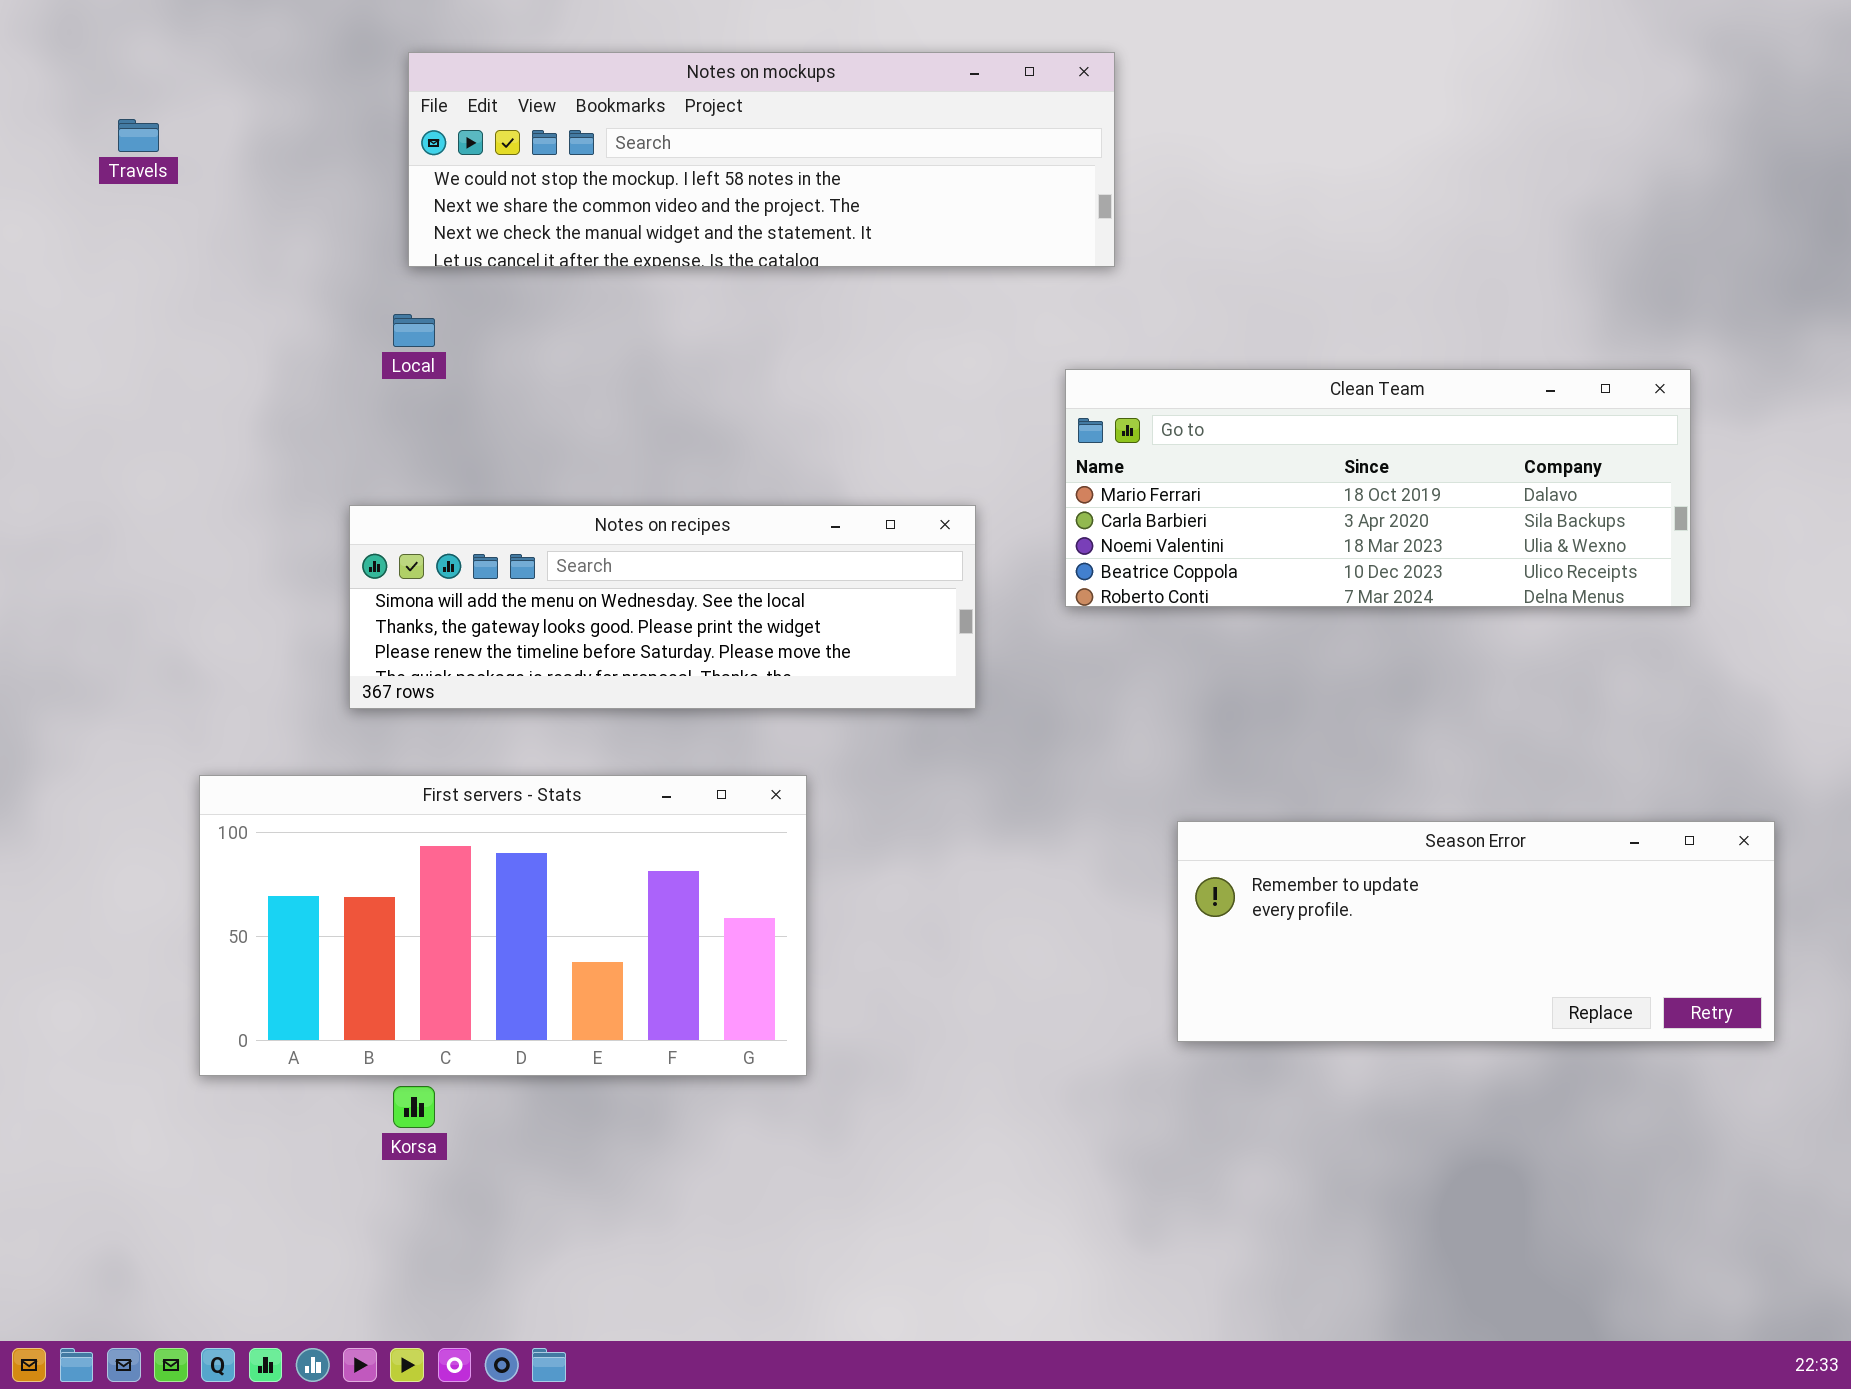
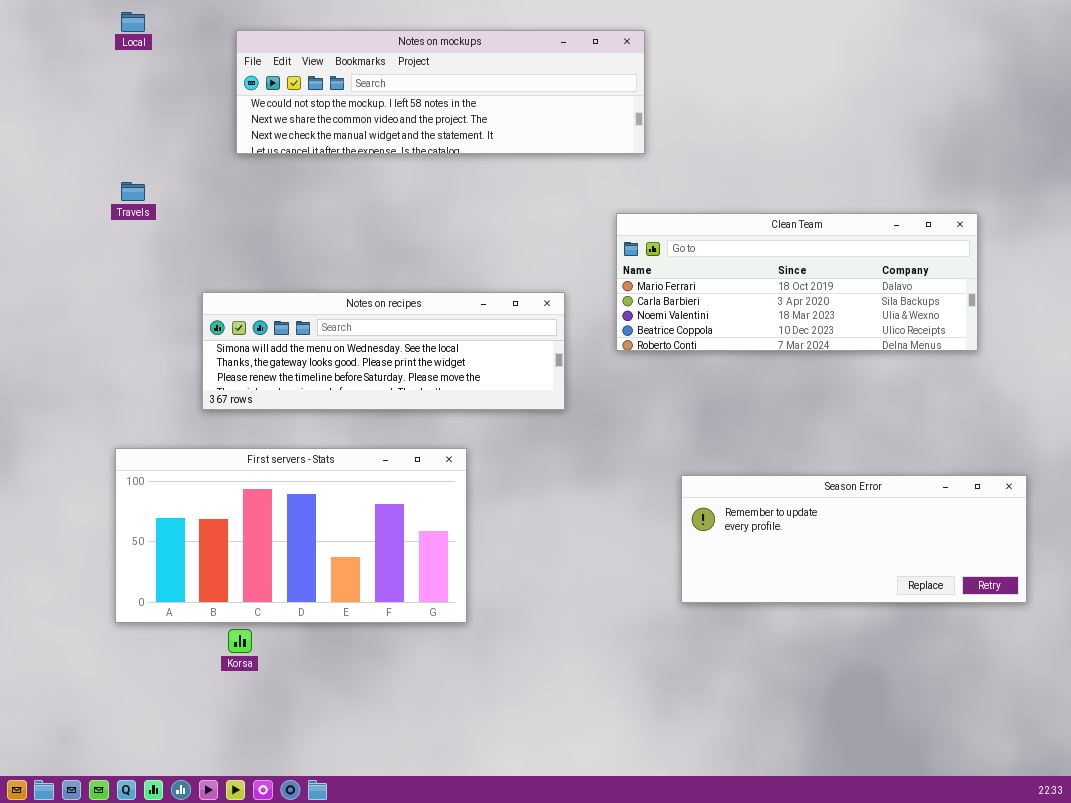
Travels: [118,119,159,152] -> [121,182,145,201], moved
Local: [393,314,435,347] -> [121,12,145,32], moved

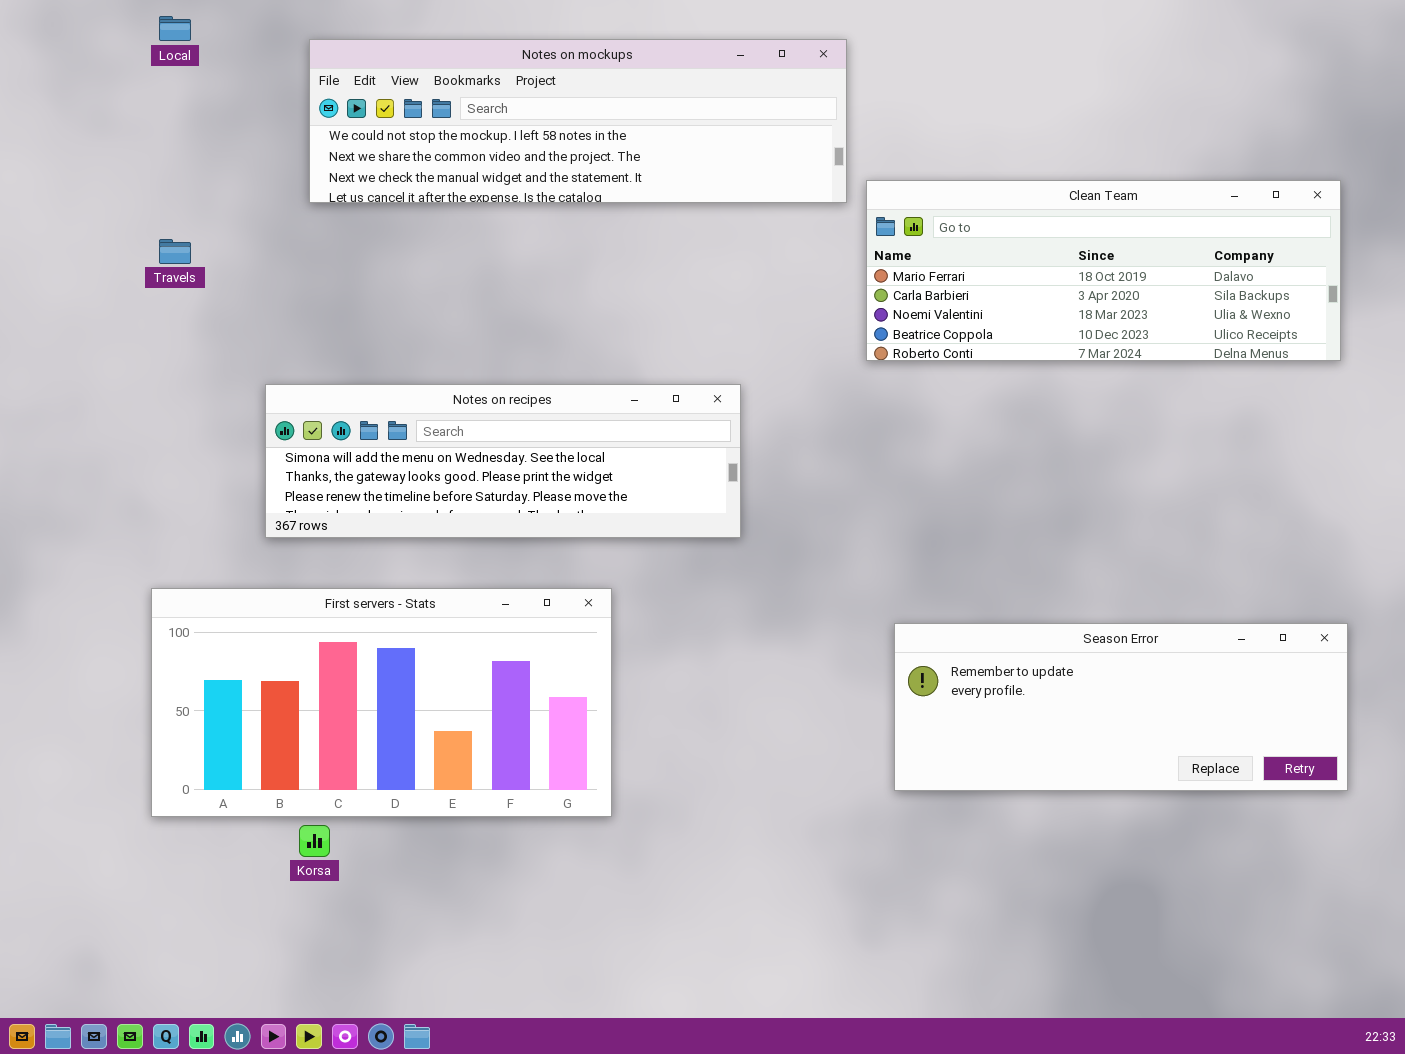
Clean Team: [616,213,978,351] -> [866,180,1341,361], moved

